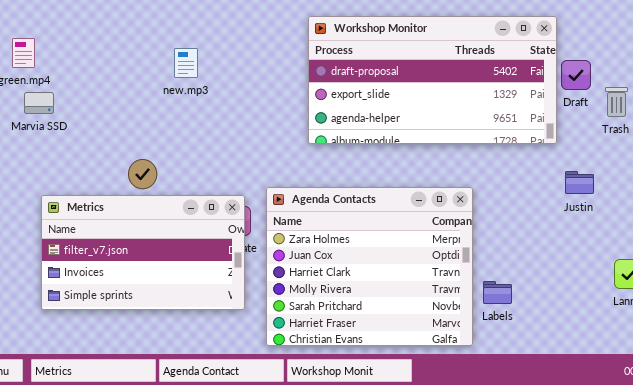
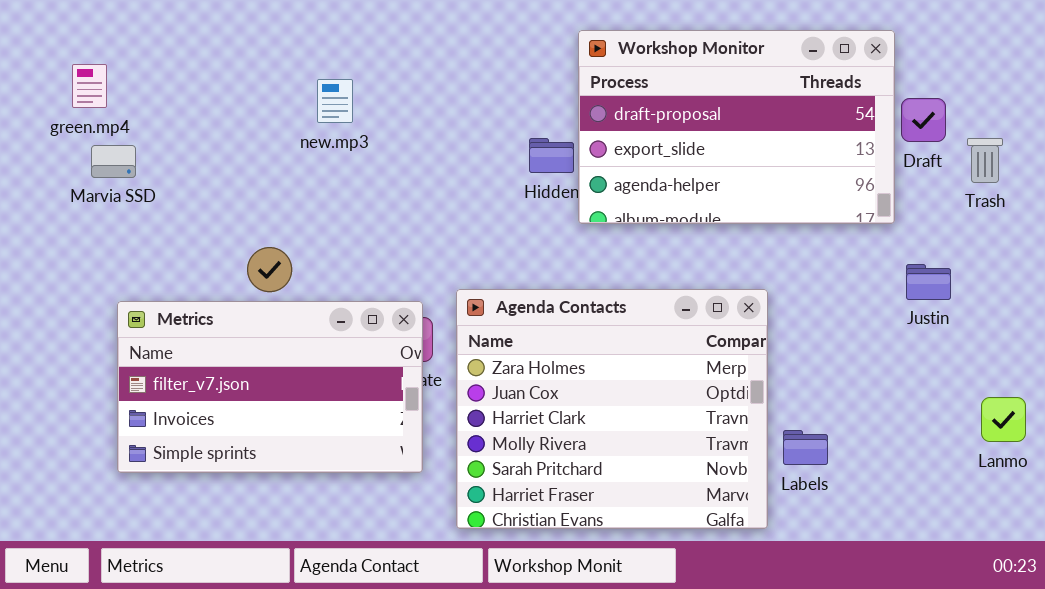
Workshop Monitor: [308,16,557,144] -> [578,30,895,224], resized

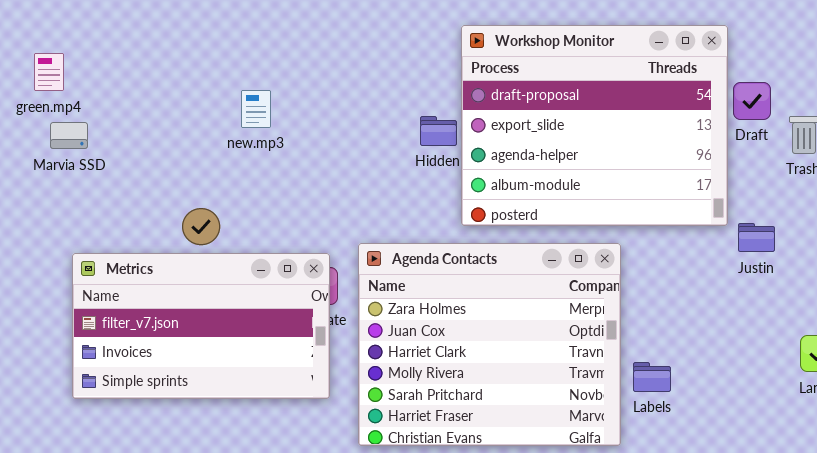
Workshop Monitor: [578,30,895,224] -> [461,25,728,226], resized
new.mp3: [317,79,353,123] -> [241,90,271,128], moved

